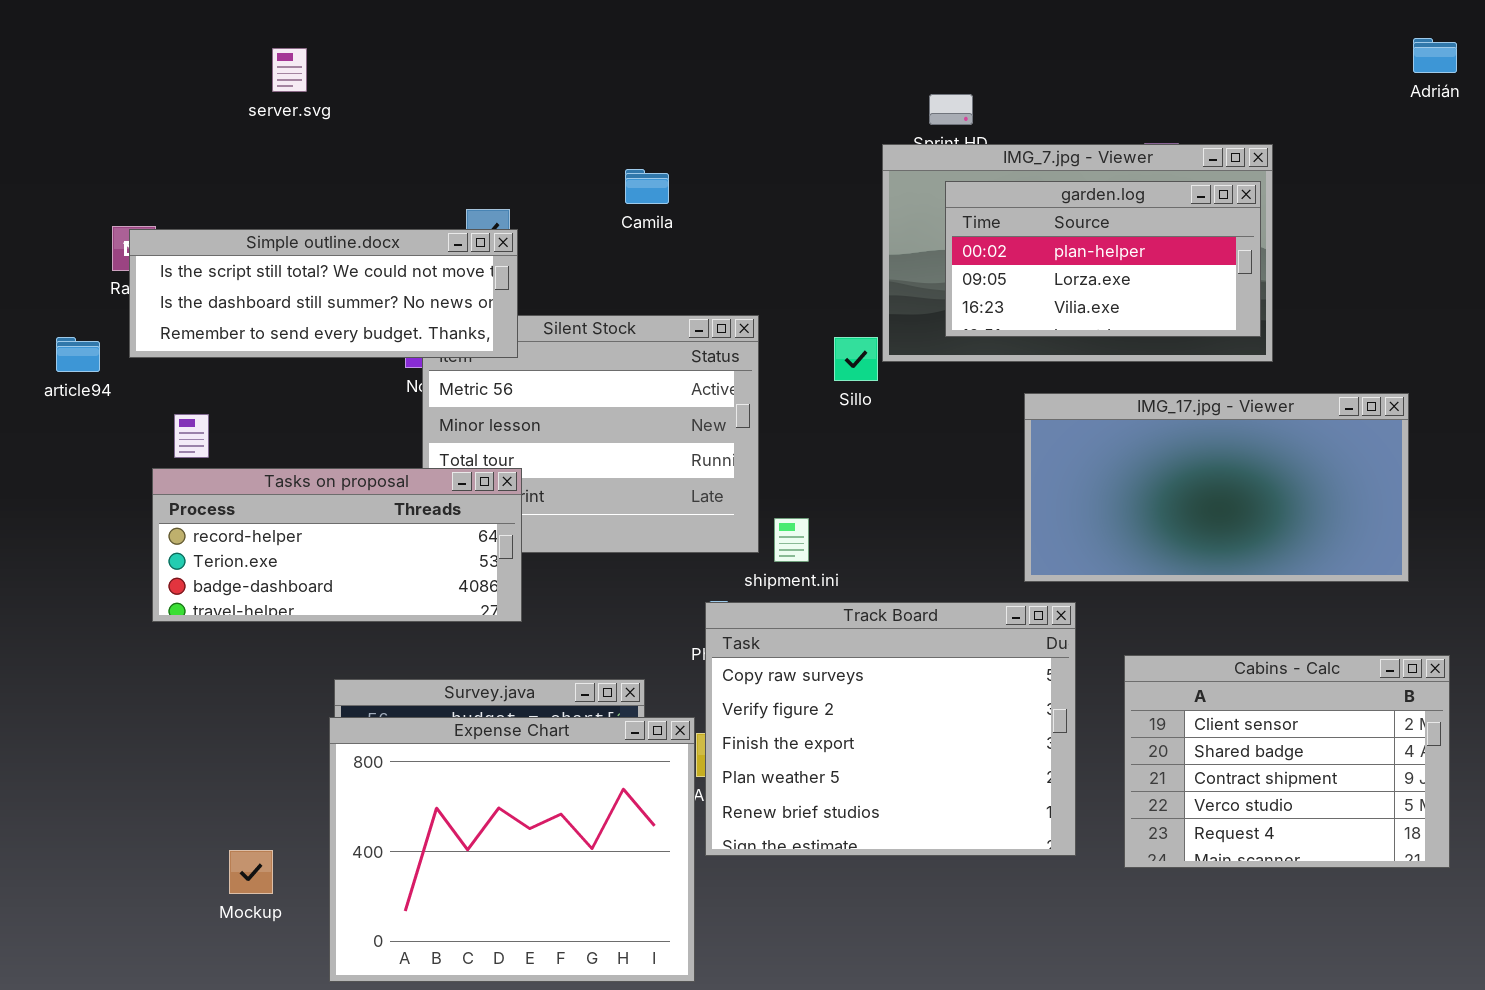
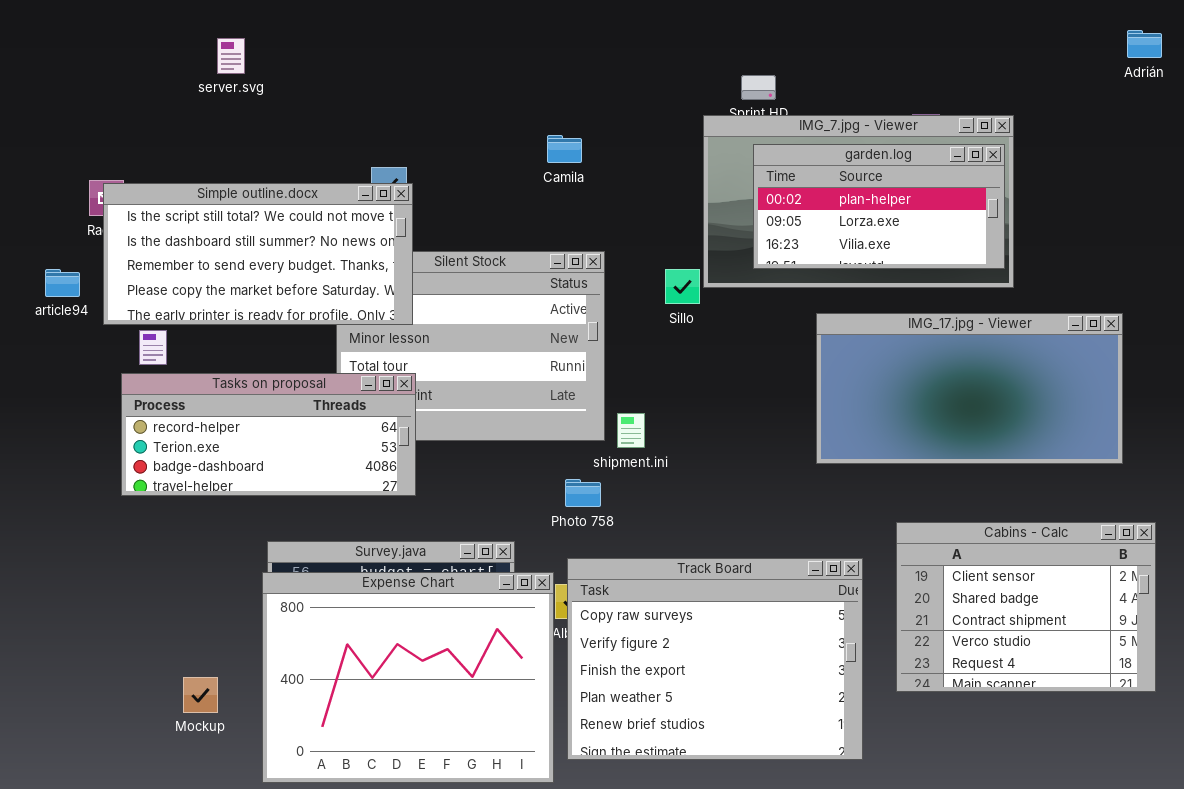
Camila: [625,169,669,204] -> [547,135,582,163], moved
Simple outline.docx: [129,229,518,358] -> [103,183,413,325], resized
Track Board: [705,602,1076,856] -> [567,558,863,760], moved

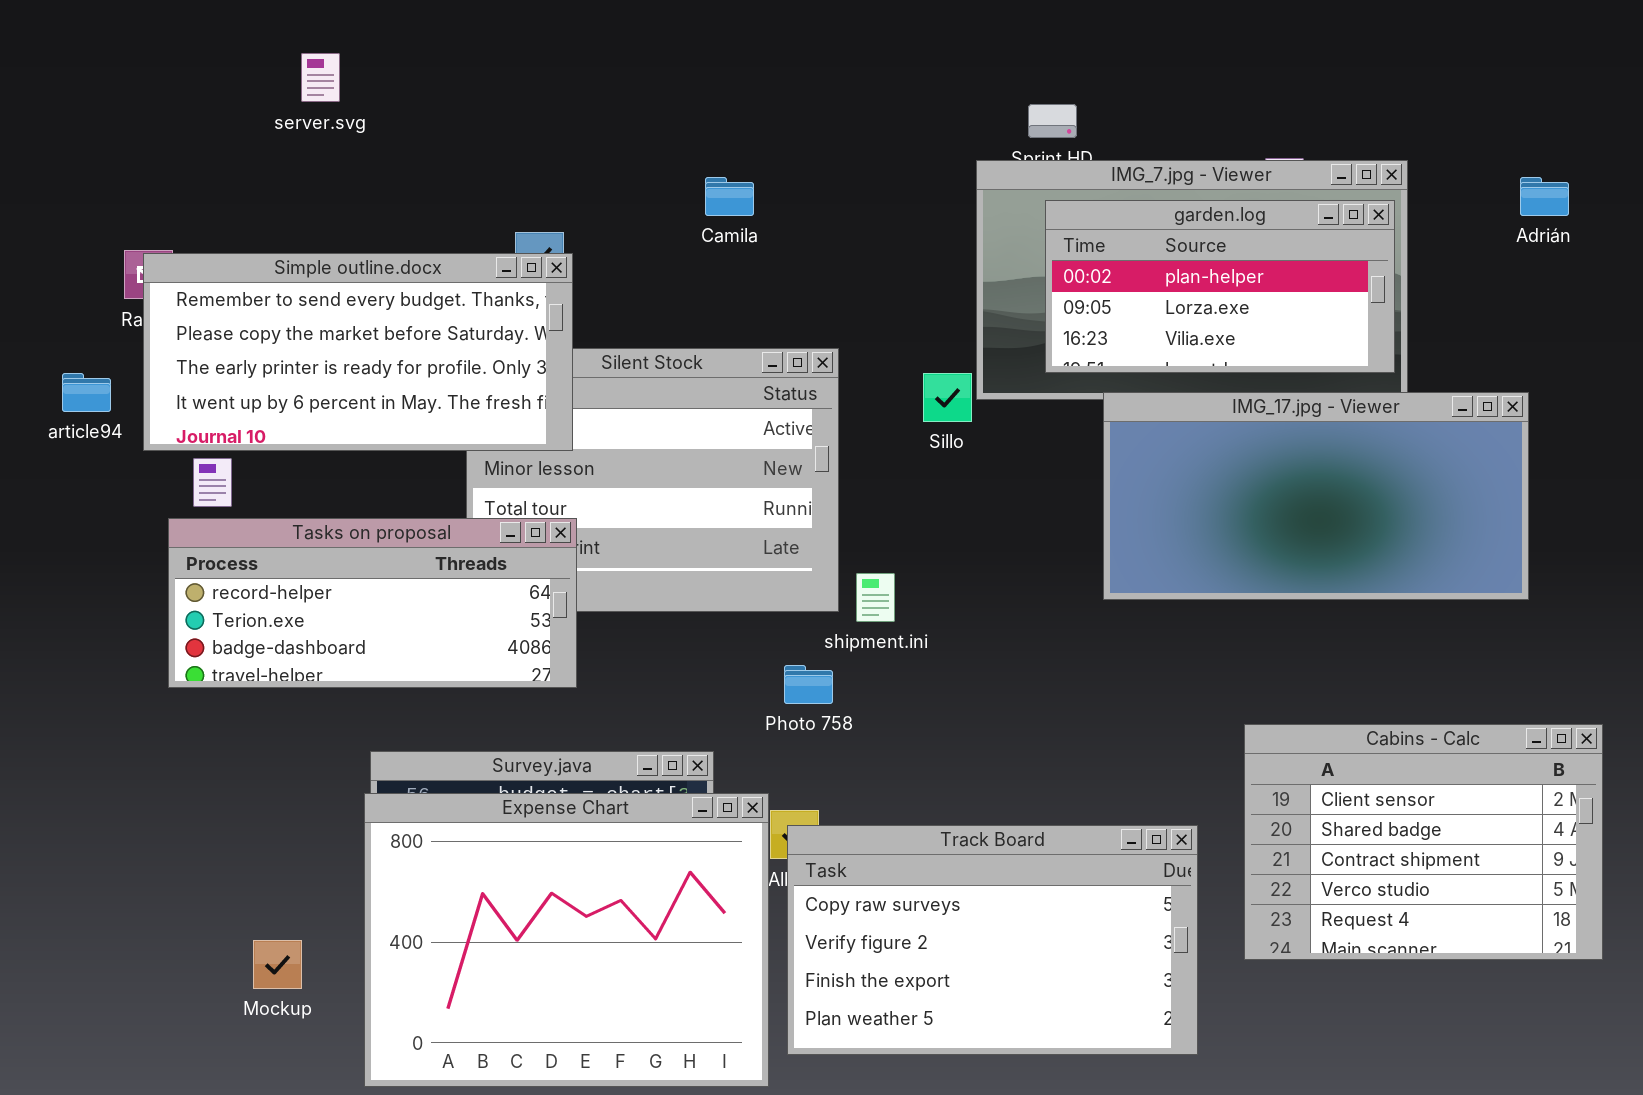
Adrián: [1127,30,1162,58] -> [1520,177,1569,216], moved
Camila: [547,135,582,163] -> [705,177,754,216], moved
Simple outline.docx: [103,183,413,325] -> [143,253,573,451], scrolled down 2 rows
IMG_17.jpg - Viewer: [816,313,1123,464] -> [1103,392,1529,600], moved
Track Board: [567,558,863,760] -> [787,825,1198,1055], resized

